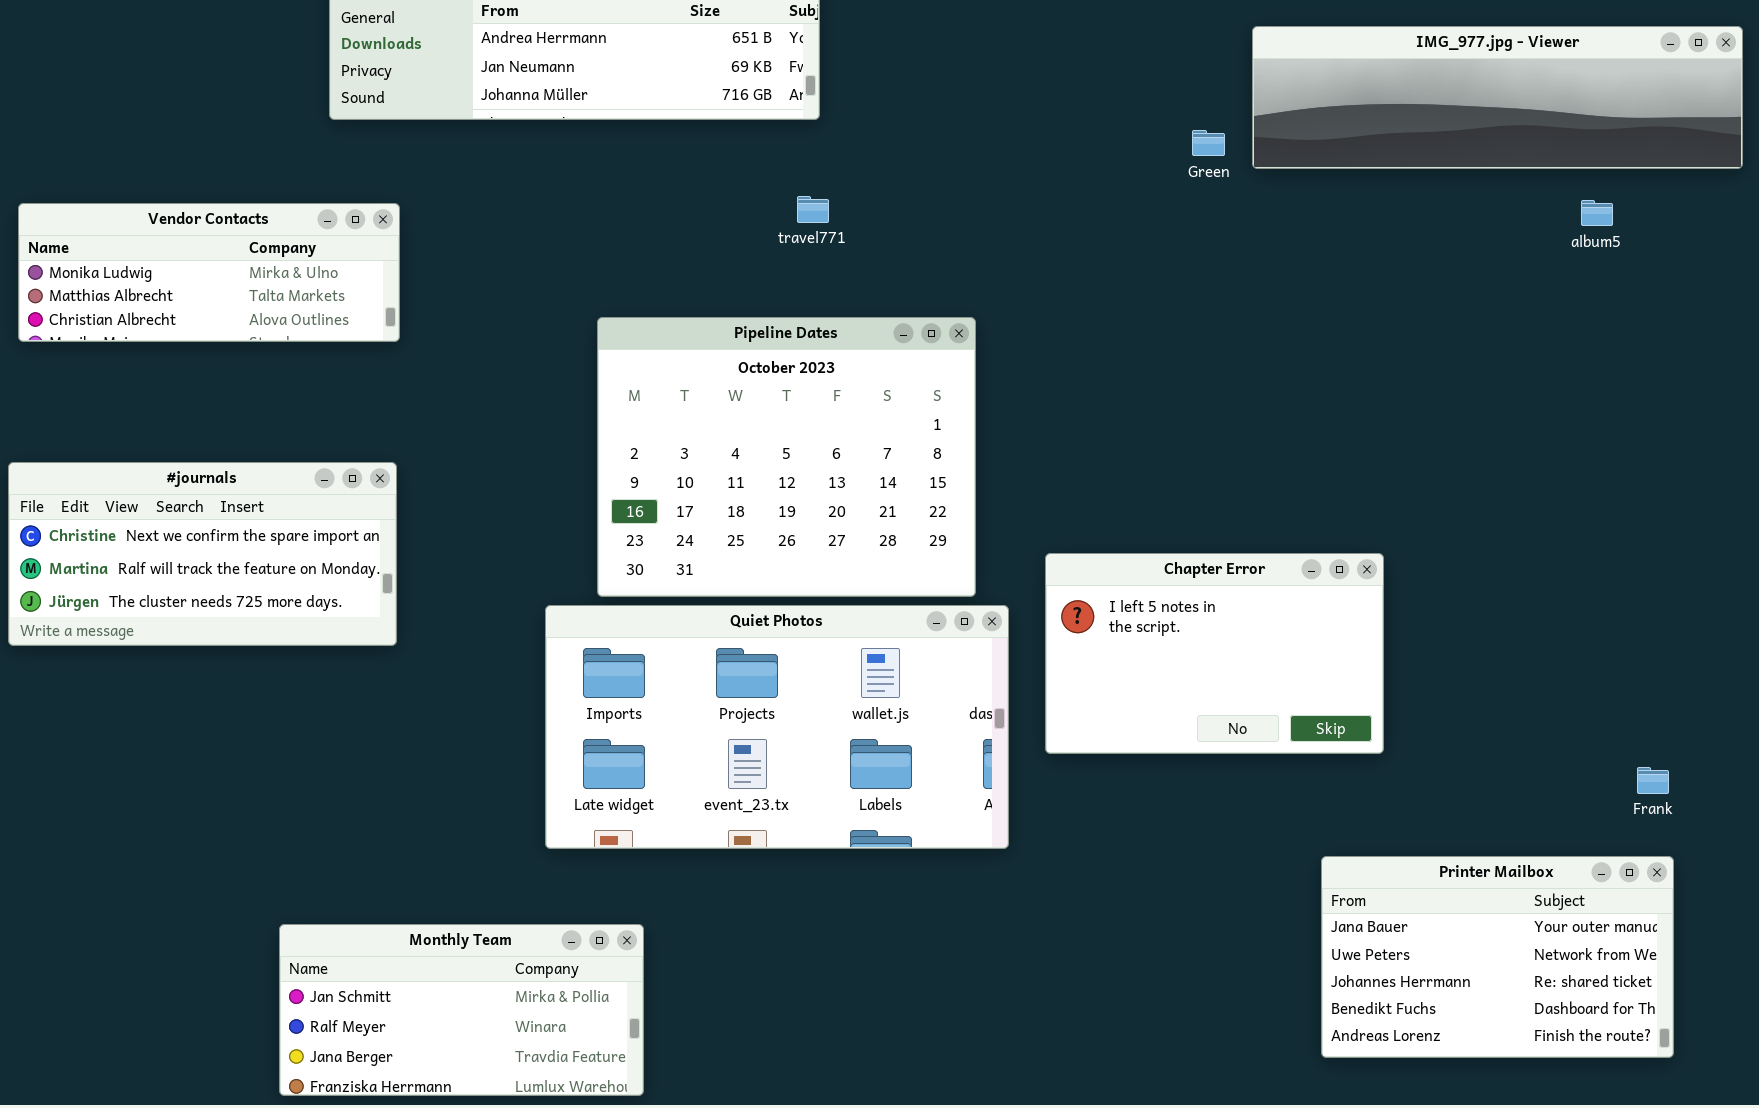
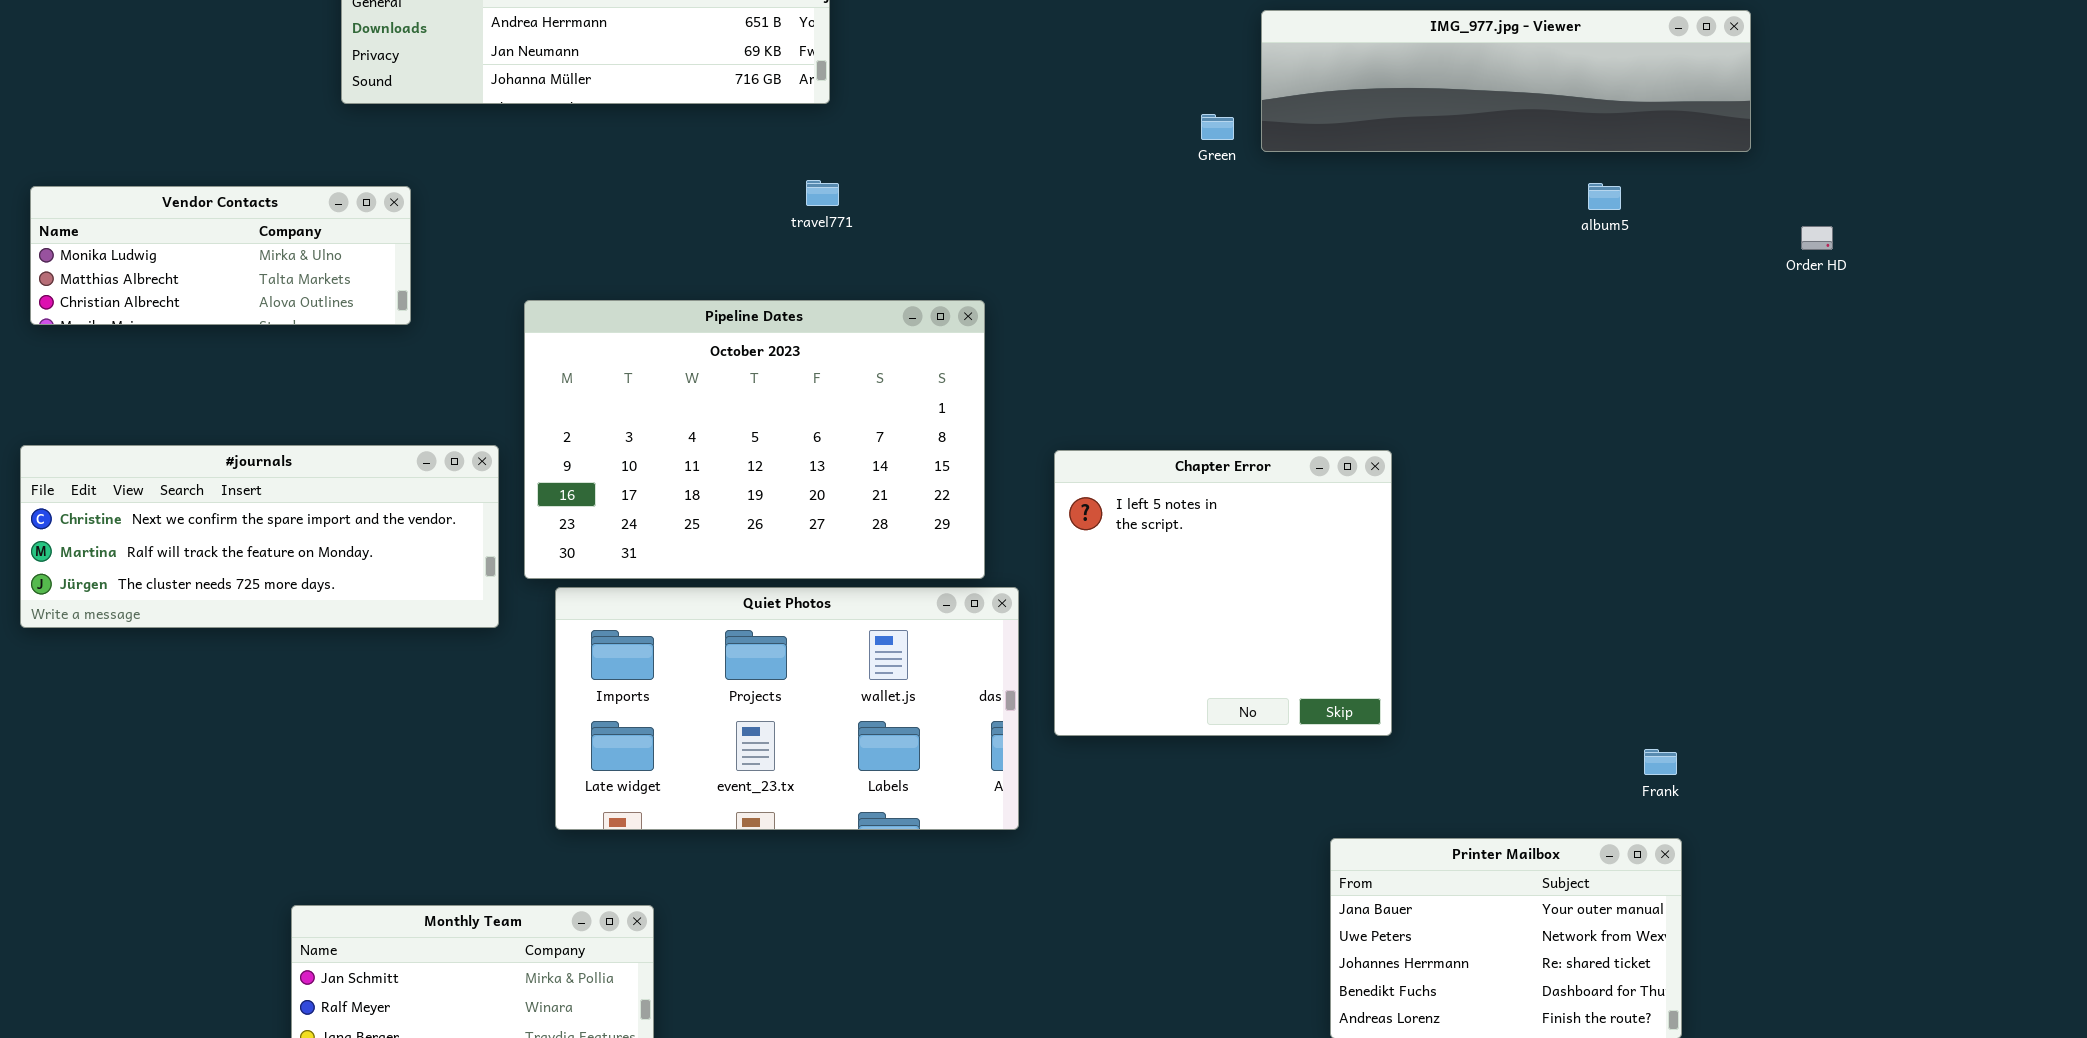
Pipeline Dates: [597,317,976,597] -> [524,300,985,579], resized
#journals: [8,462,397,646] -> [20,445,499,628], resized
Chapter Error: [1045,553,1384,754] -> [1054,450,1392,736], resized

